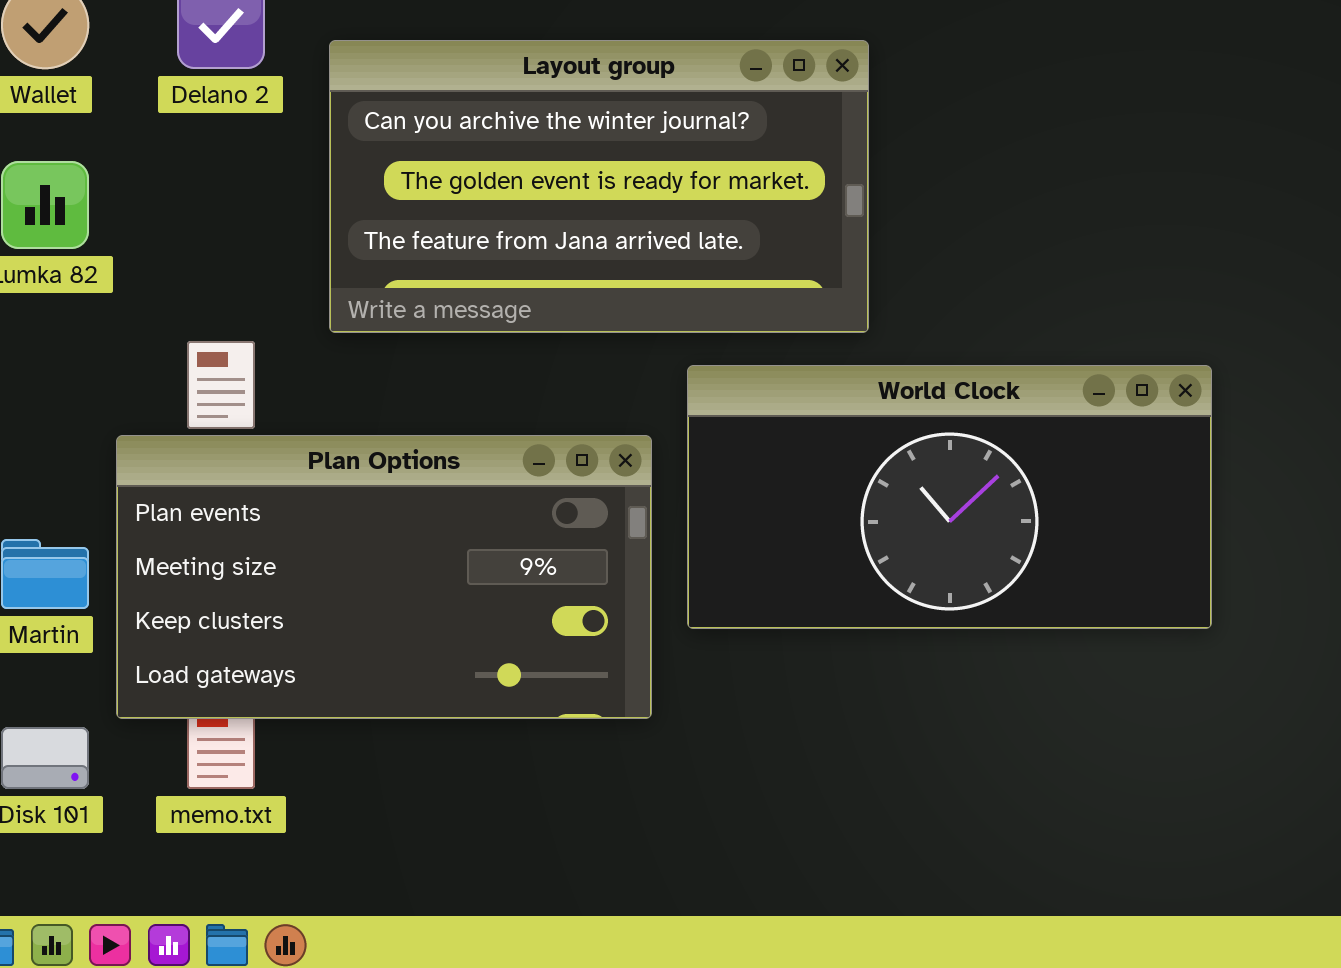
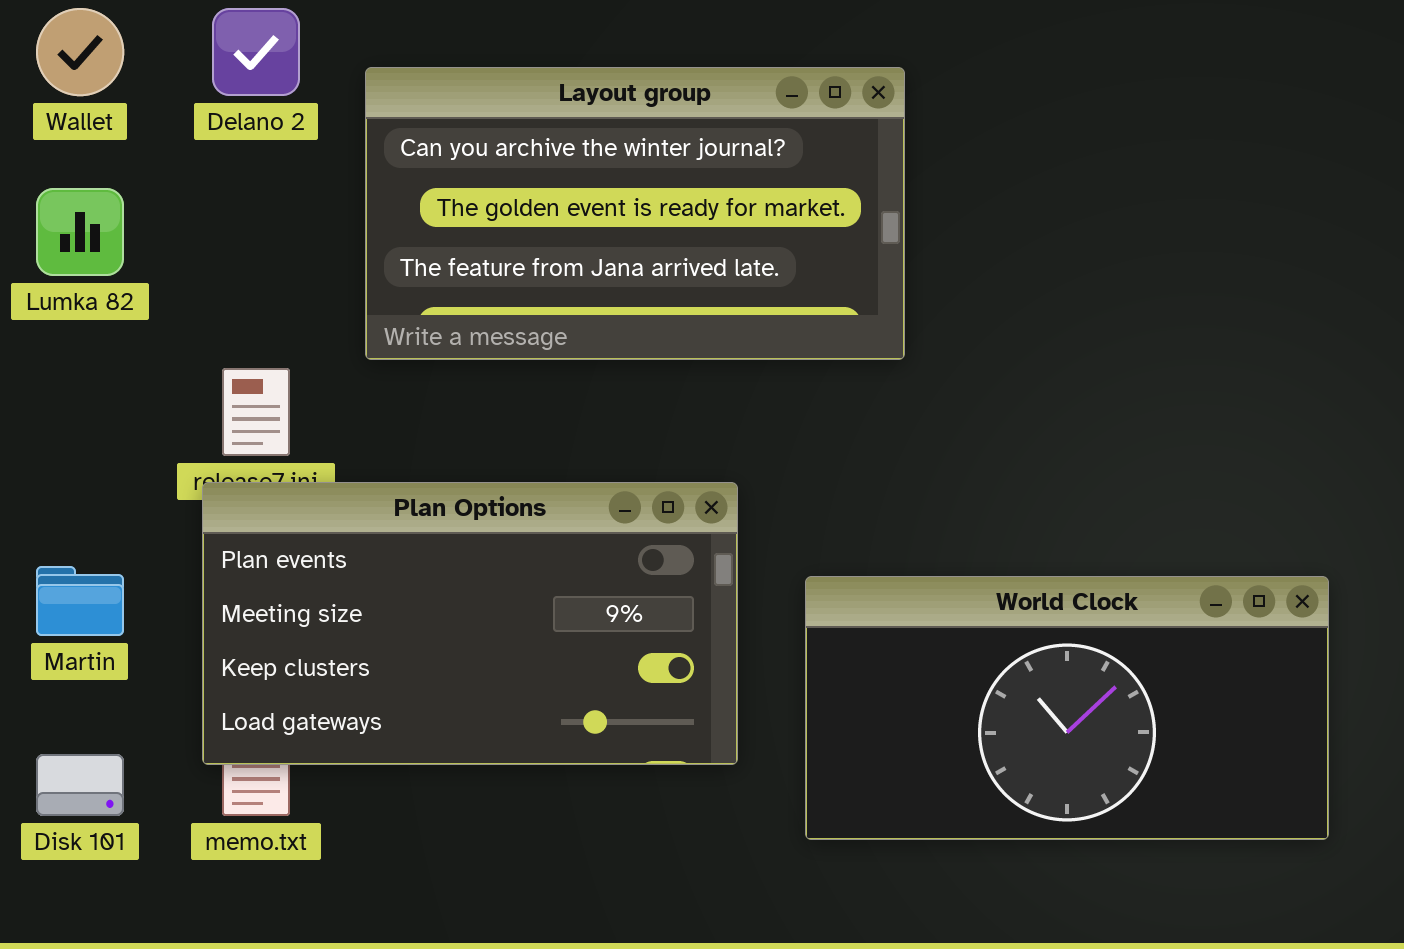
World Clock: [687,365,1212,629] -> [805,576,1329,840], moved
Plan Options: [116,435,652,719] -> [202,482,738,765], moved

